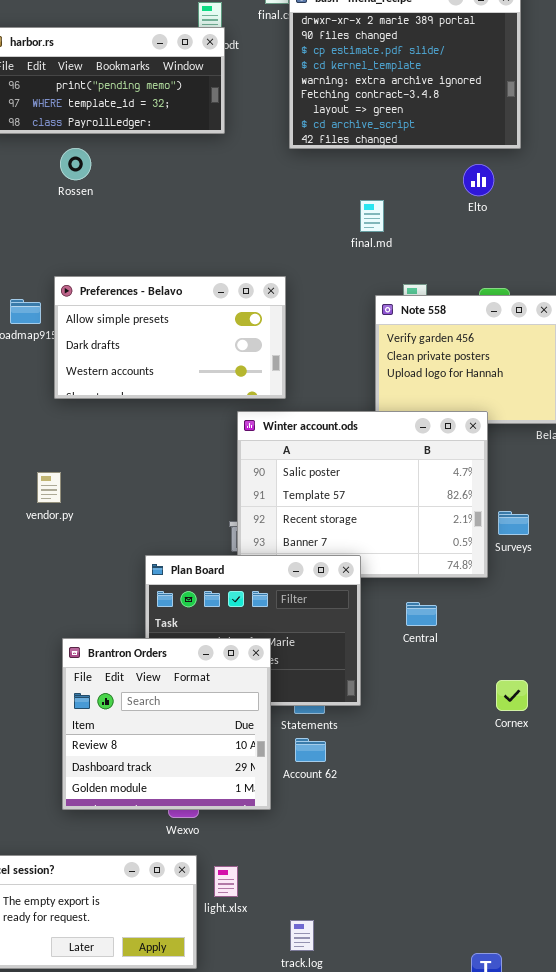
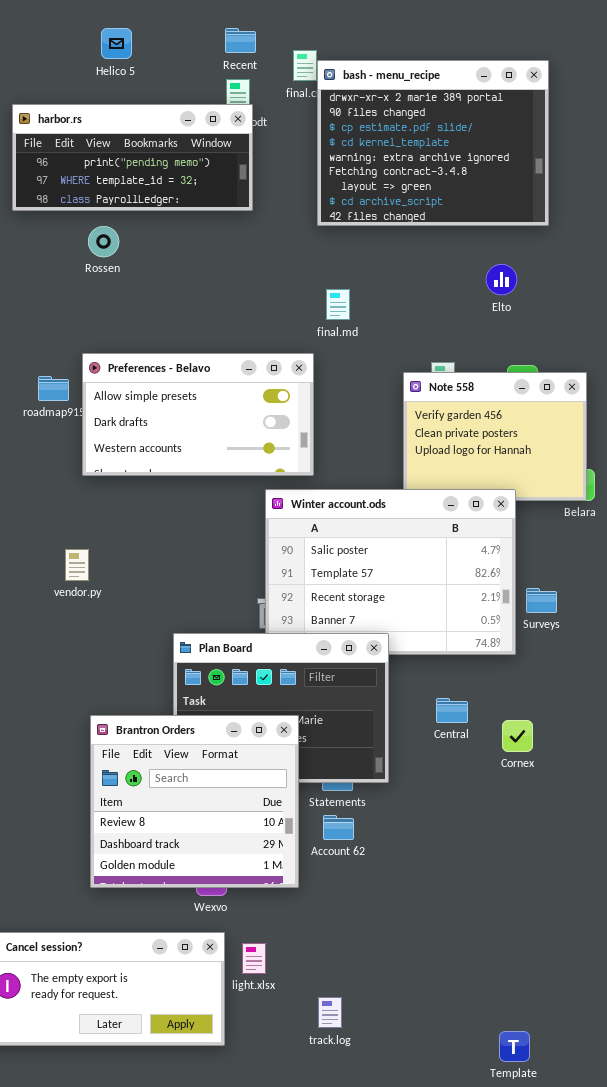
Elto: [463,164,494,196] -> [486,264,517,295], moved
final.md: [360,200,384,232] -> [326,289,350,320], moved
Central: [406,602,437,626] -> [436,698,468,723], moved
Cornex: [496,680,528,711] -> [502,720,533,752], moved

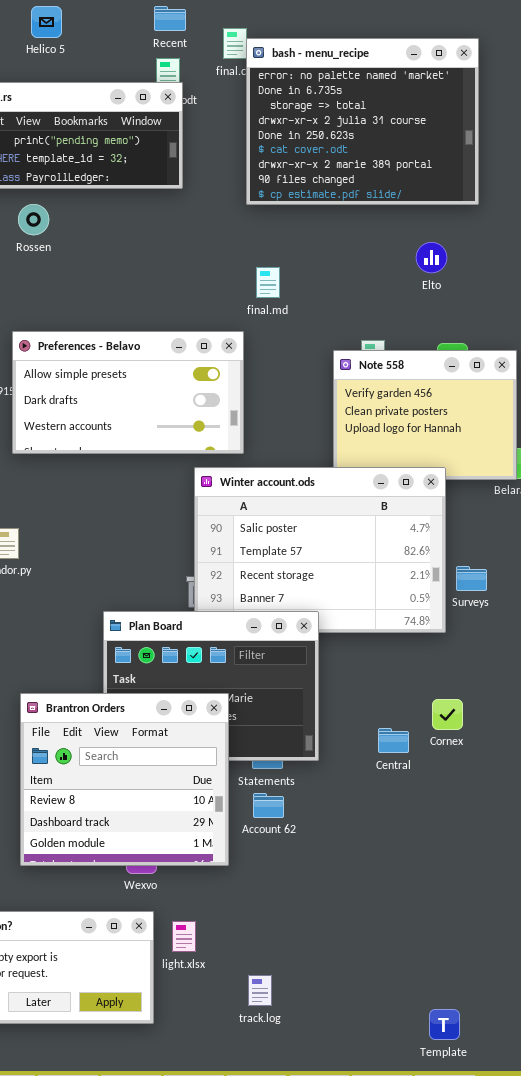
bash - menu_recipe: [317,60,549,226] -> [246,38,479,205], scrolled up 6 rows
Central: [436,698,468,723] -> [378,728,409,753], moved

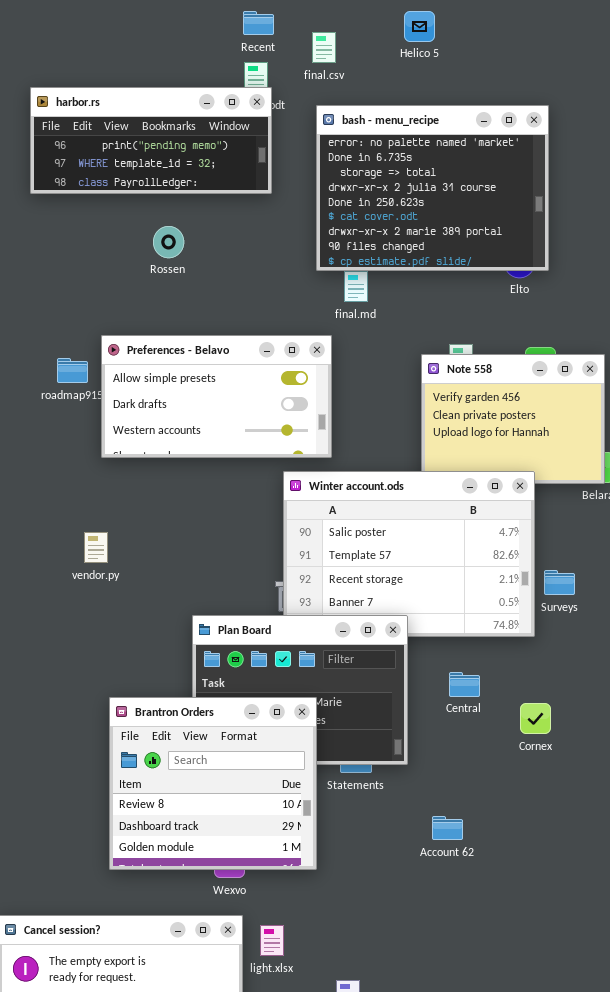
Helico 5: [31,6,62,38] -> [404,11,435,42], moved
bash - menu_recipe: [246,38,479,205] -> [316,105,549,271], moved
Rossen: [18,204,49,235] -> [153,226,184,258], moved
Central: [378,728,409,753] -> [449,672,480,697], moved
Account 62: [253,793,284,818] -> [432,816,463,840], moved

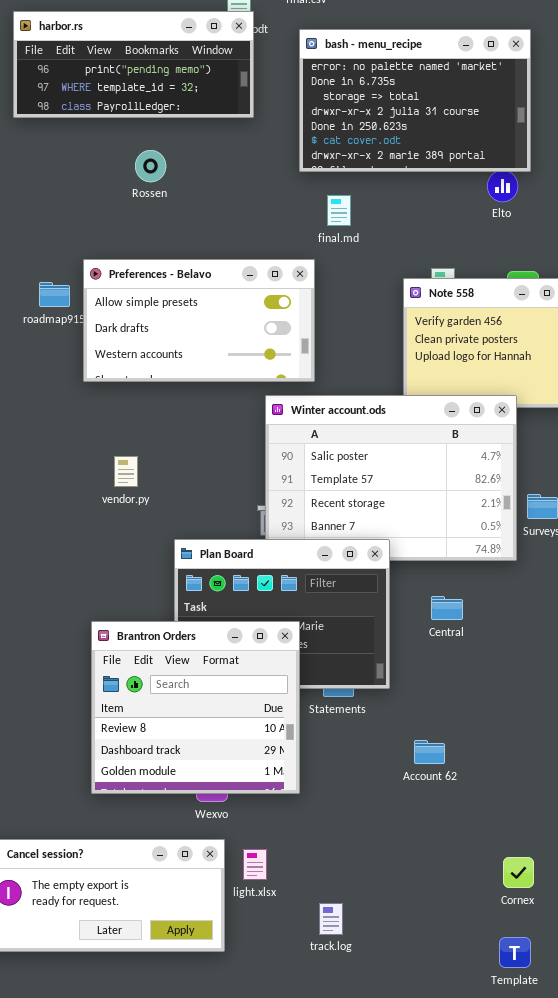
bash - menu_recipe: [316,105,549,271] -> [299,29,531,172], resized
vendor.py: [84,532,108,563] -> [114,456,138,487], moved
Cornex: [520,703,551,734] -> [503,857,534,888], moved

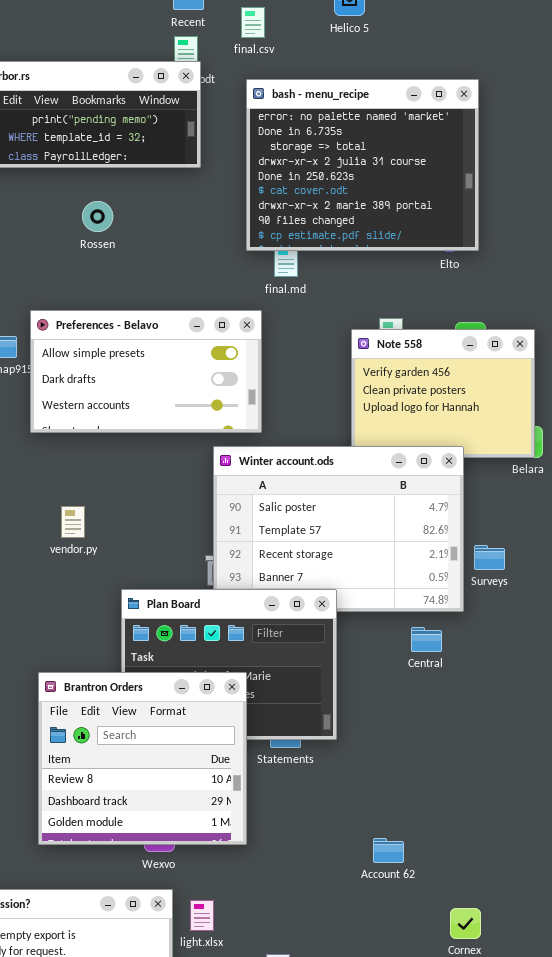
bash - menu_recipe: [299,29,531,172] -> [246,79,479,251], resized
Central: [431,596,463,620] -> [411,627,442,652], moved
Account 62: [414,740,445,764] -> [373,838,404,863], moved

